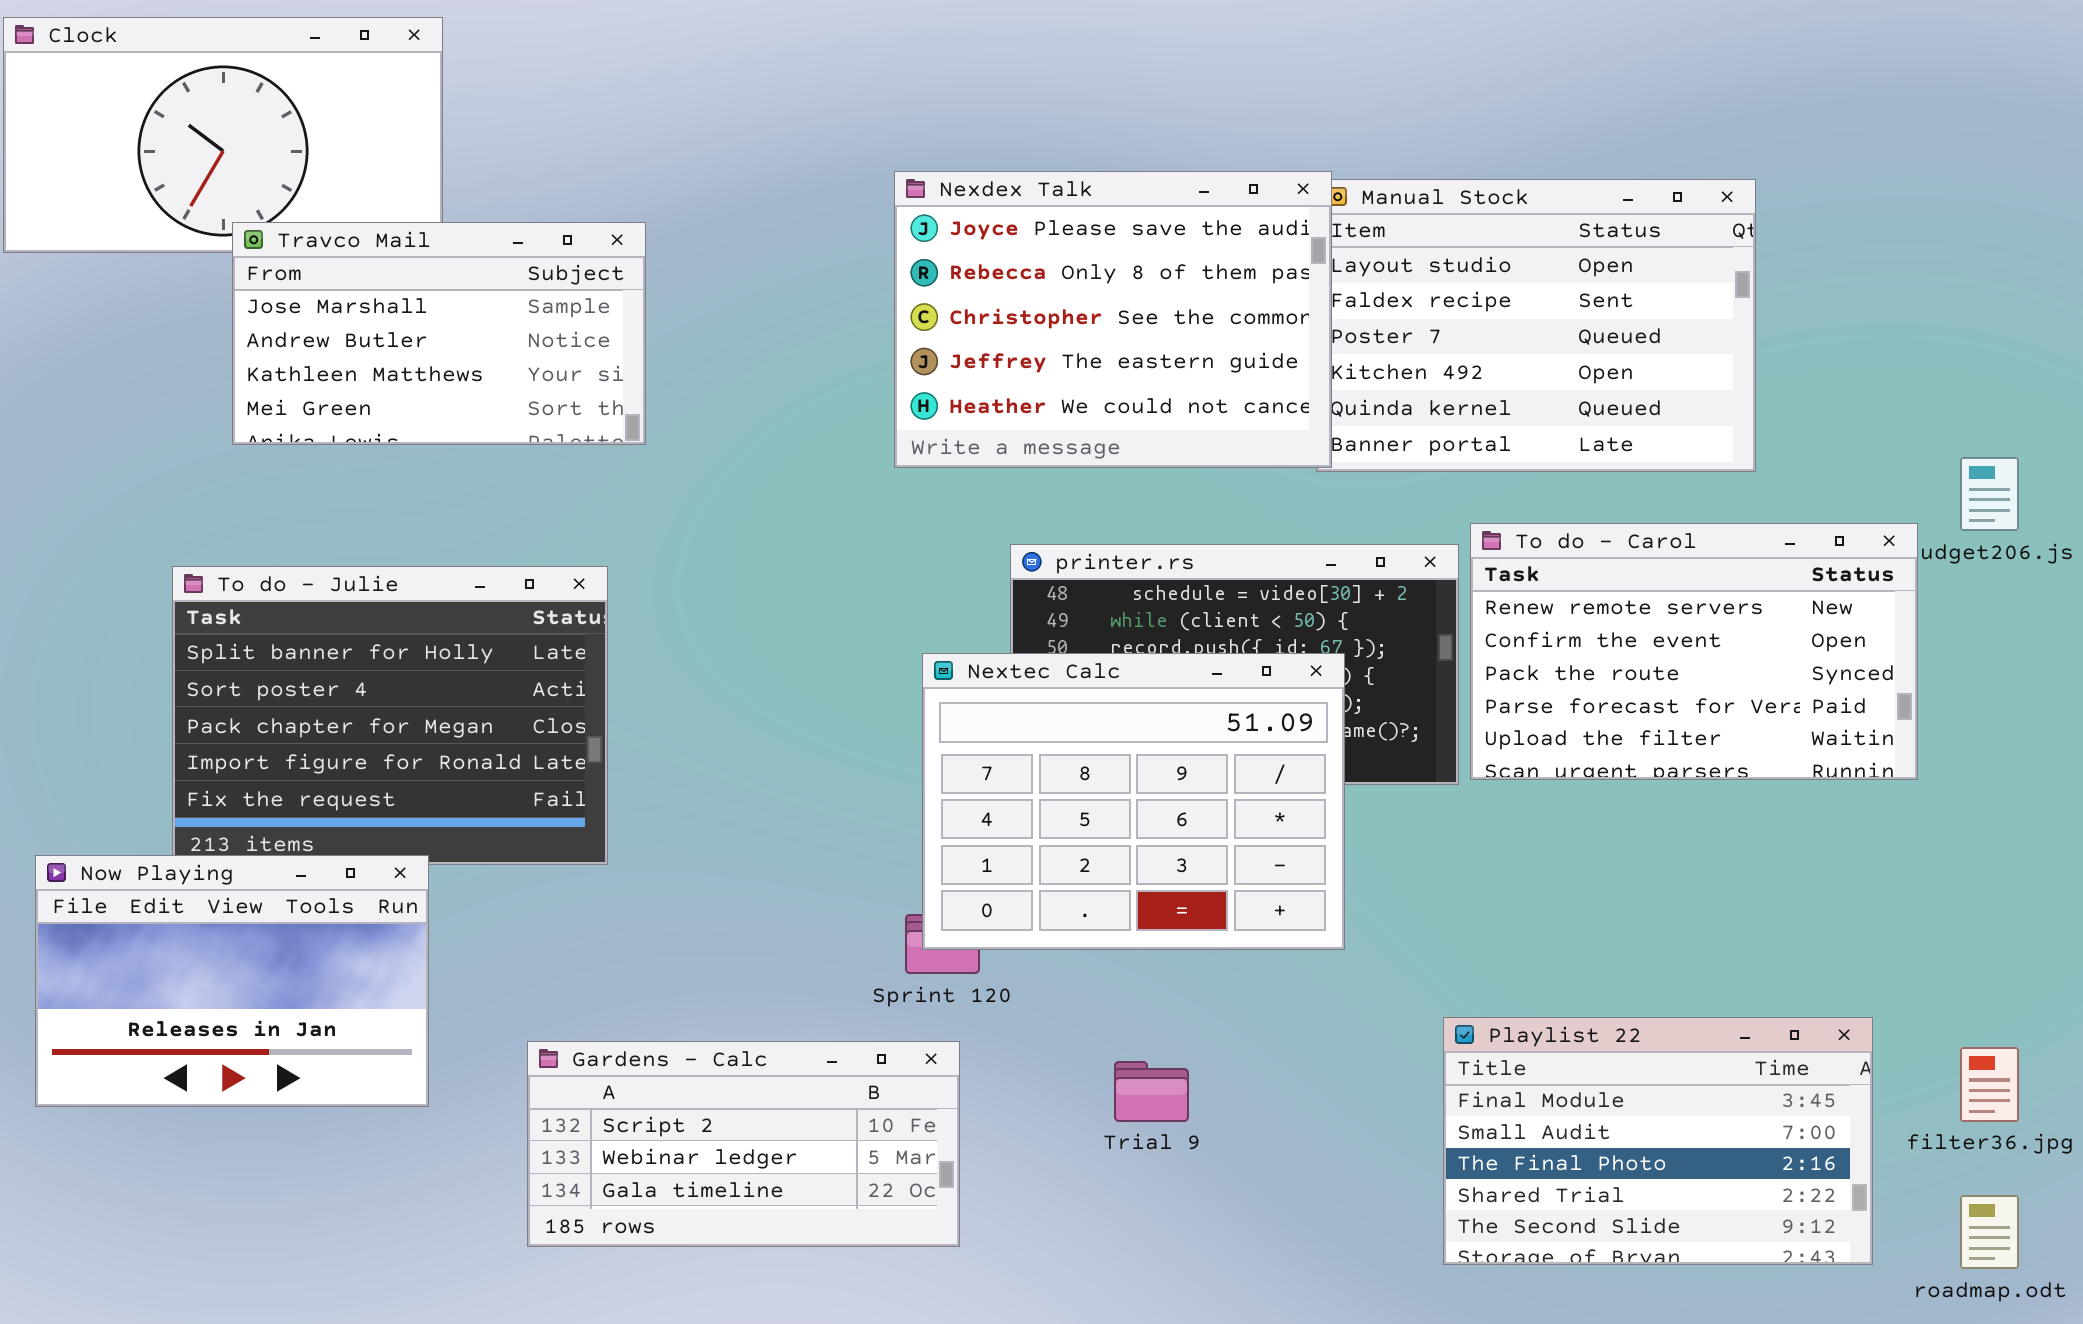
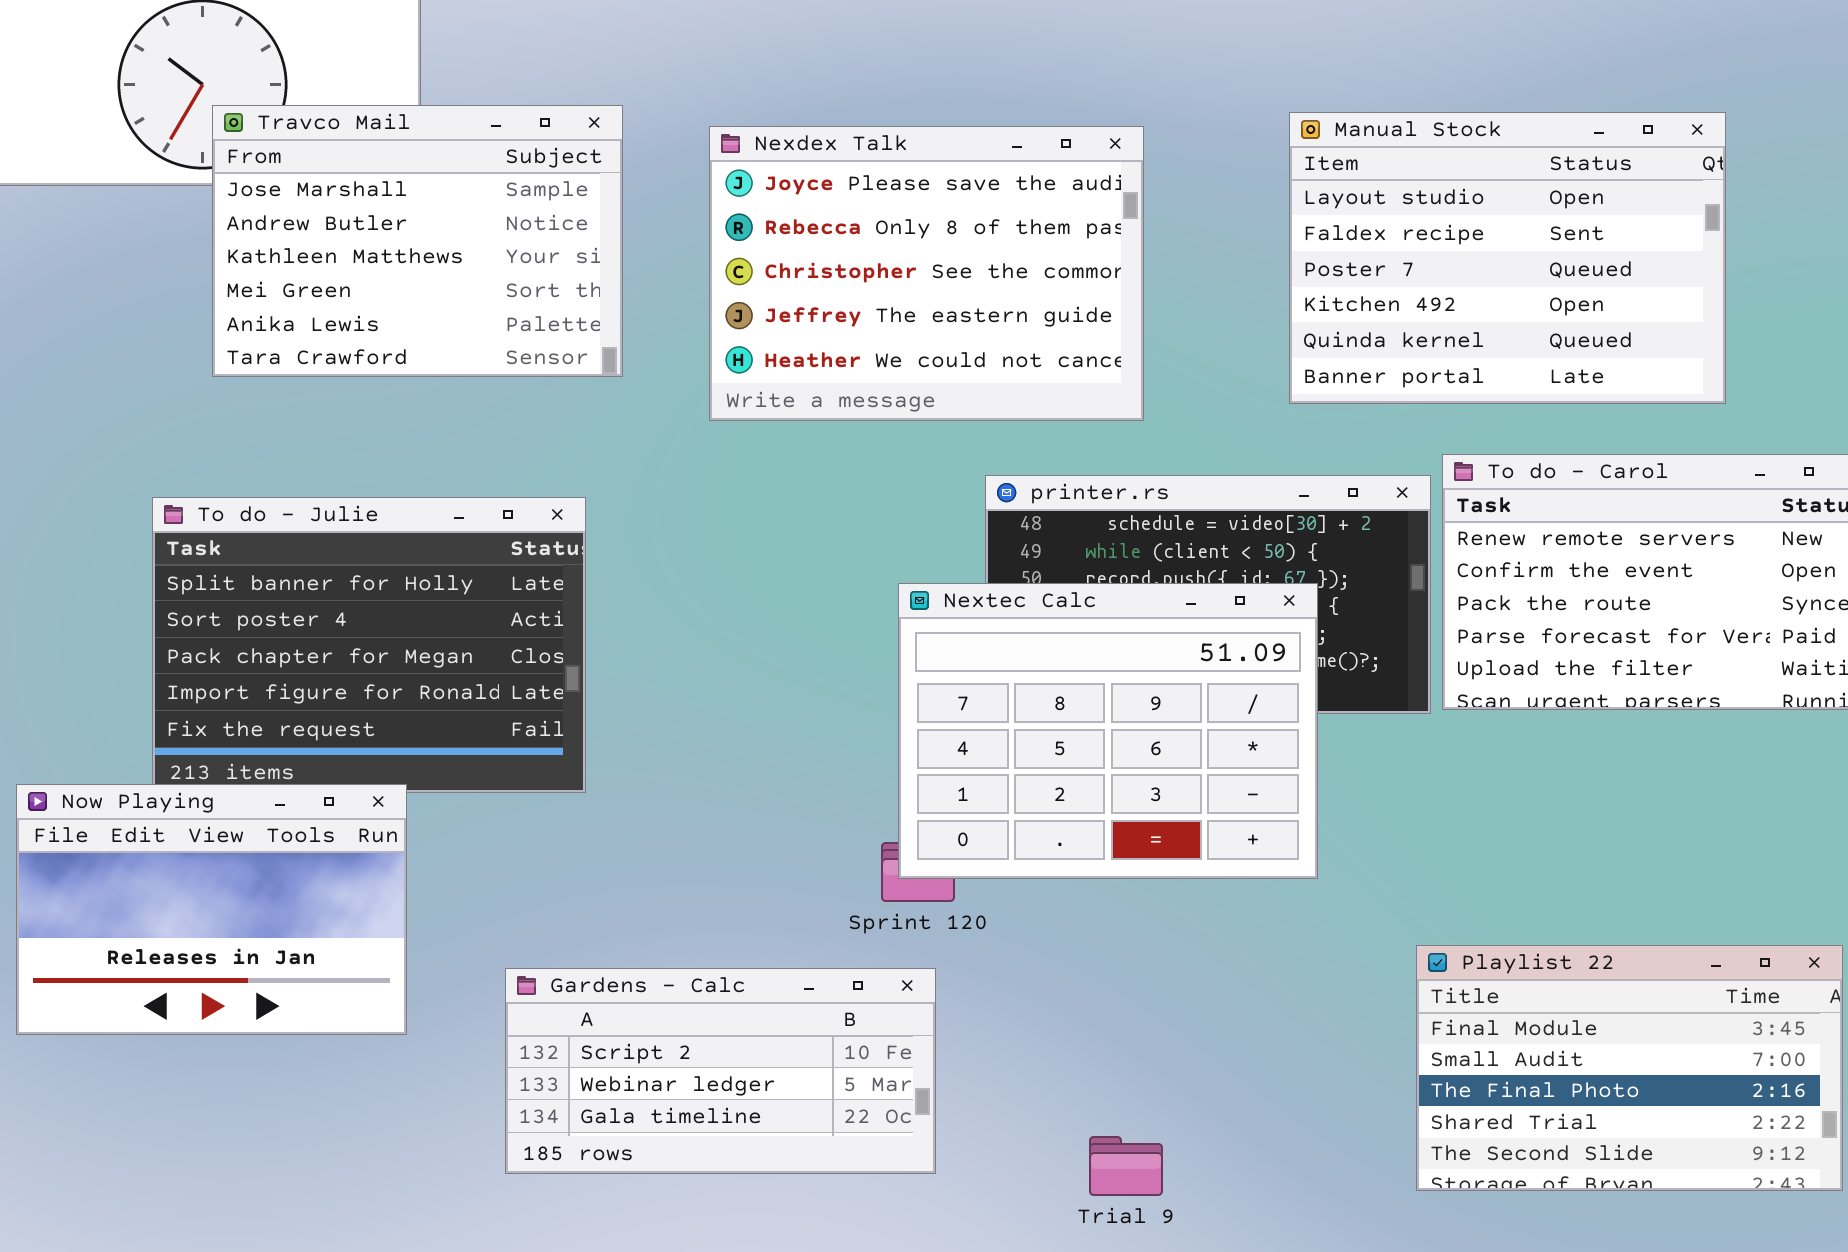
Nexdex Talk: [894,171,1332,468] -> [709,126,1144,421], moved
Travco Mail: [232,222,646,445] -> [212,105,623,377], resized
Trial 9: [1114,1061,1189,1122] -> [1089,1136,1163,1196], moved

